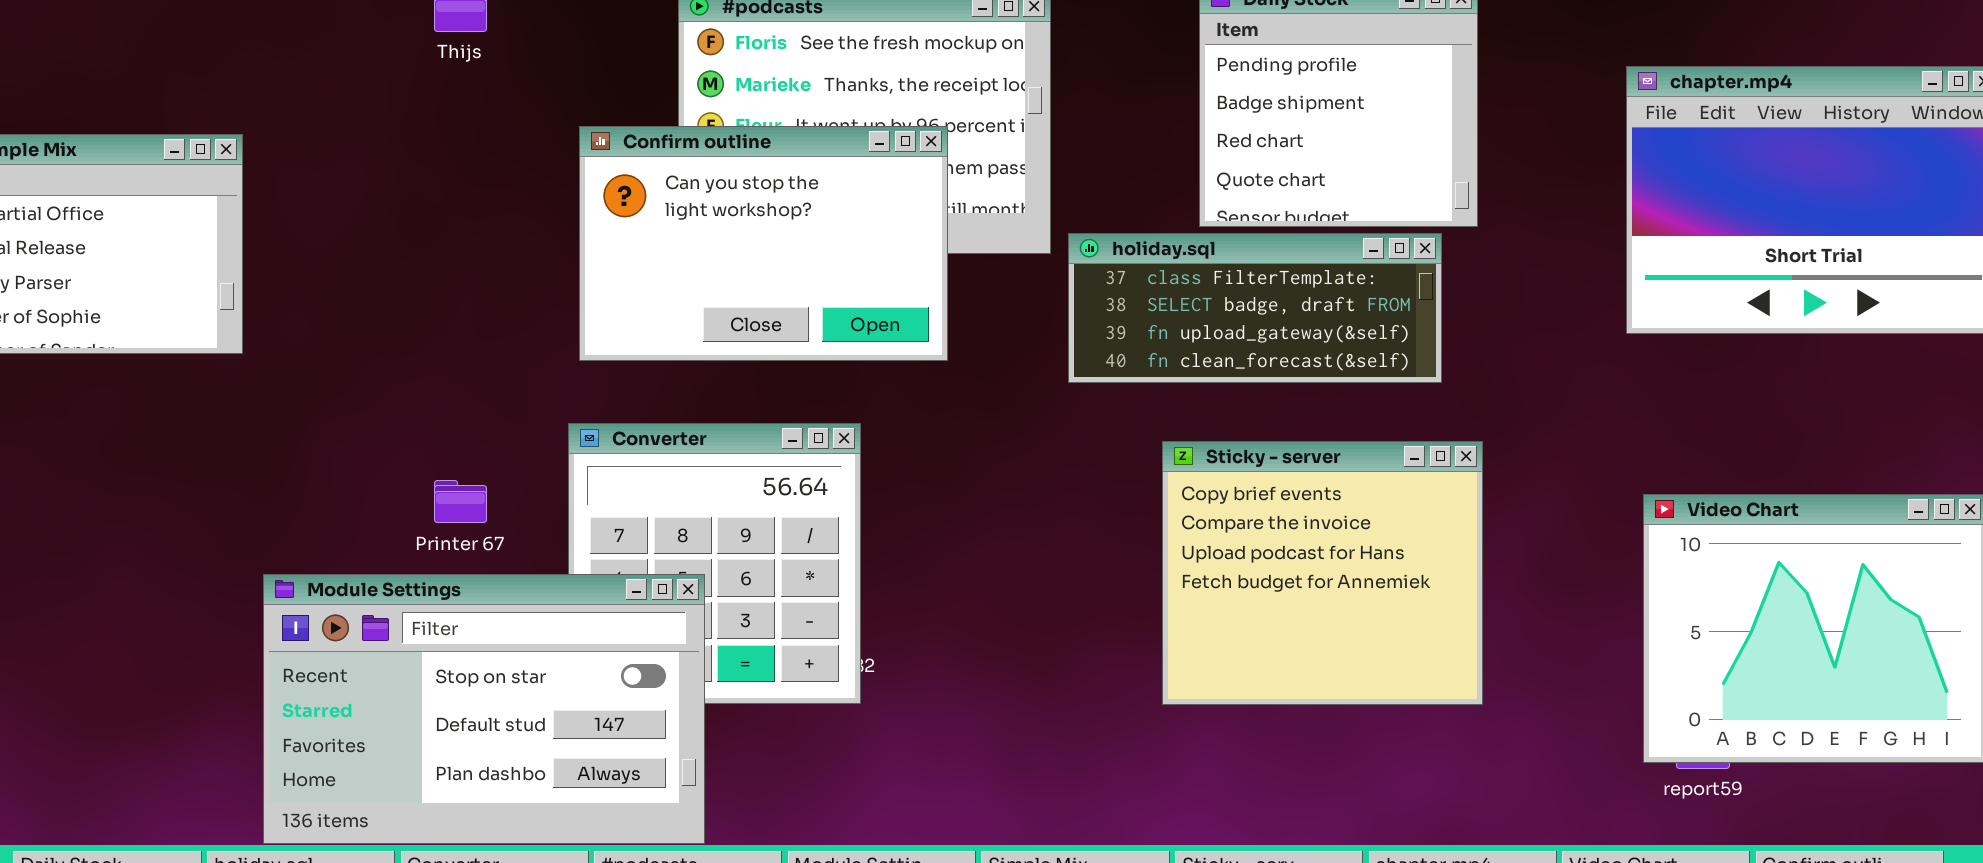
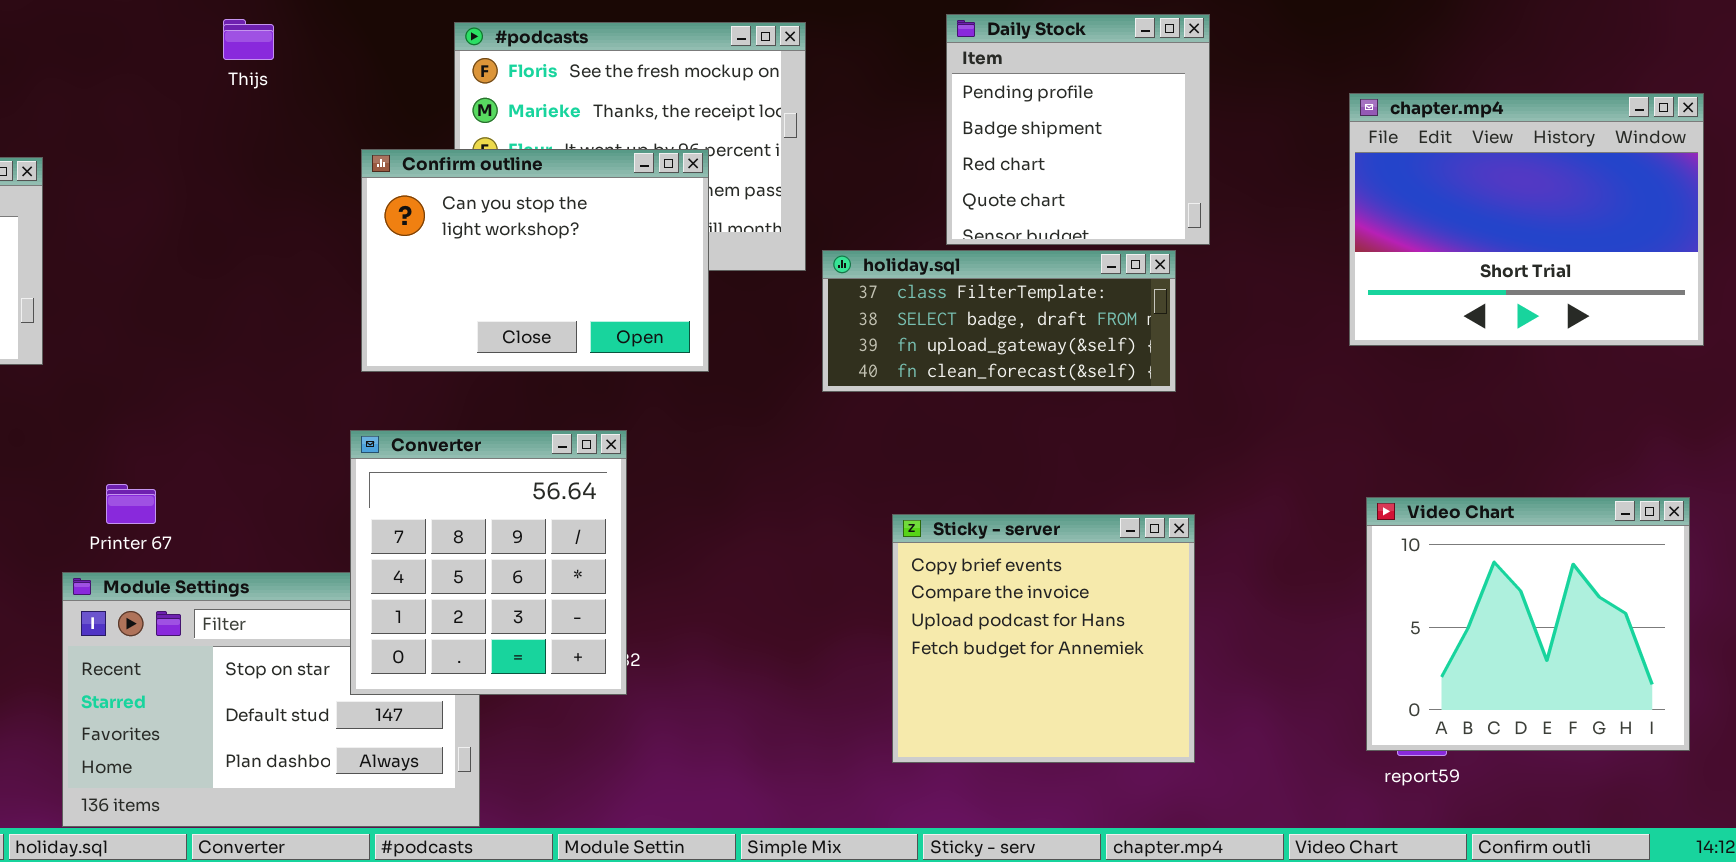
Converter: [568,423,861,704] -> [350,430,627,695], raised
Sticky - server: [1162,441,1483,705] -> [892,514,1195,763], moved
Printer 67: [434,480,487,523] -> [106,484,156,524], moved

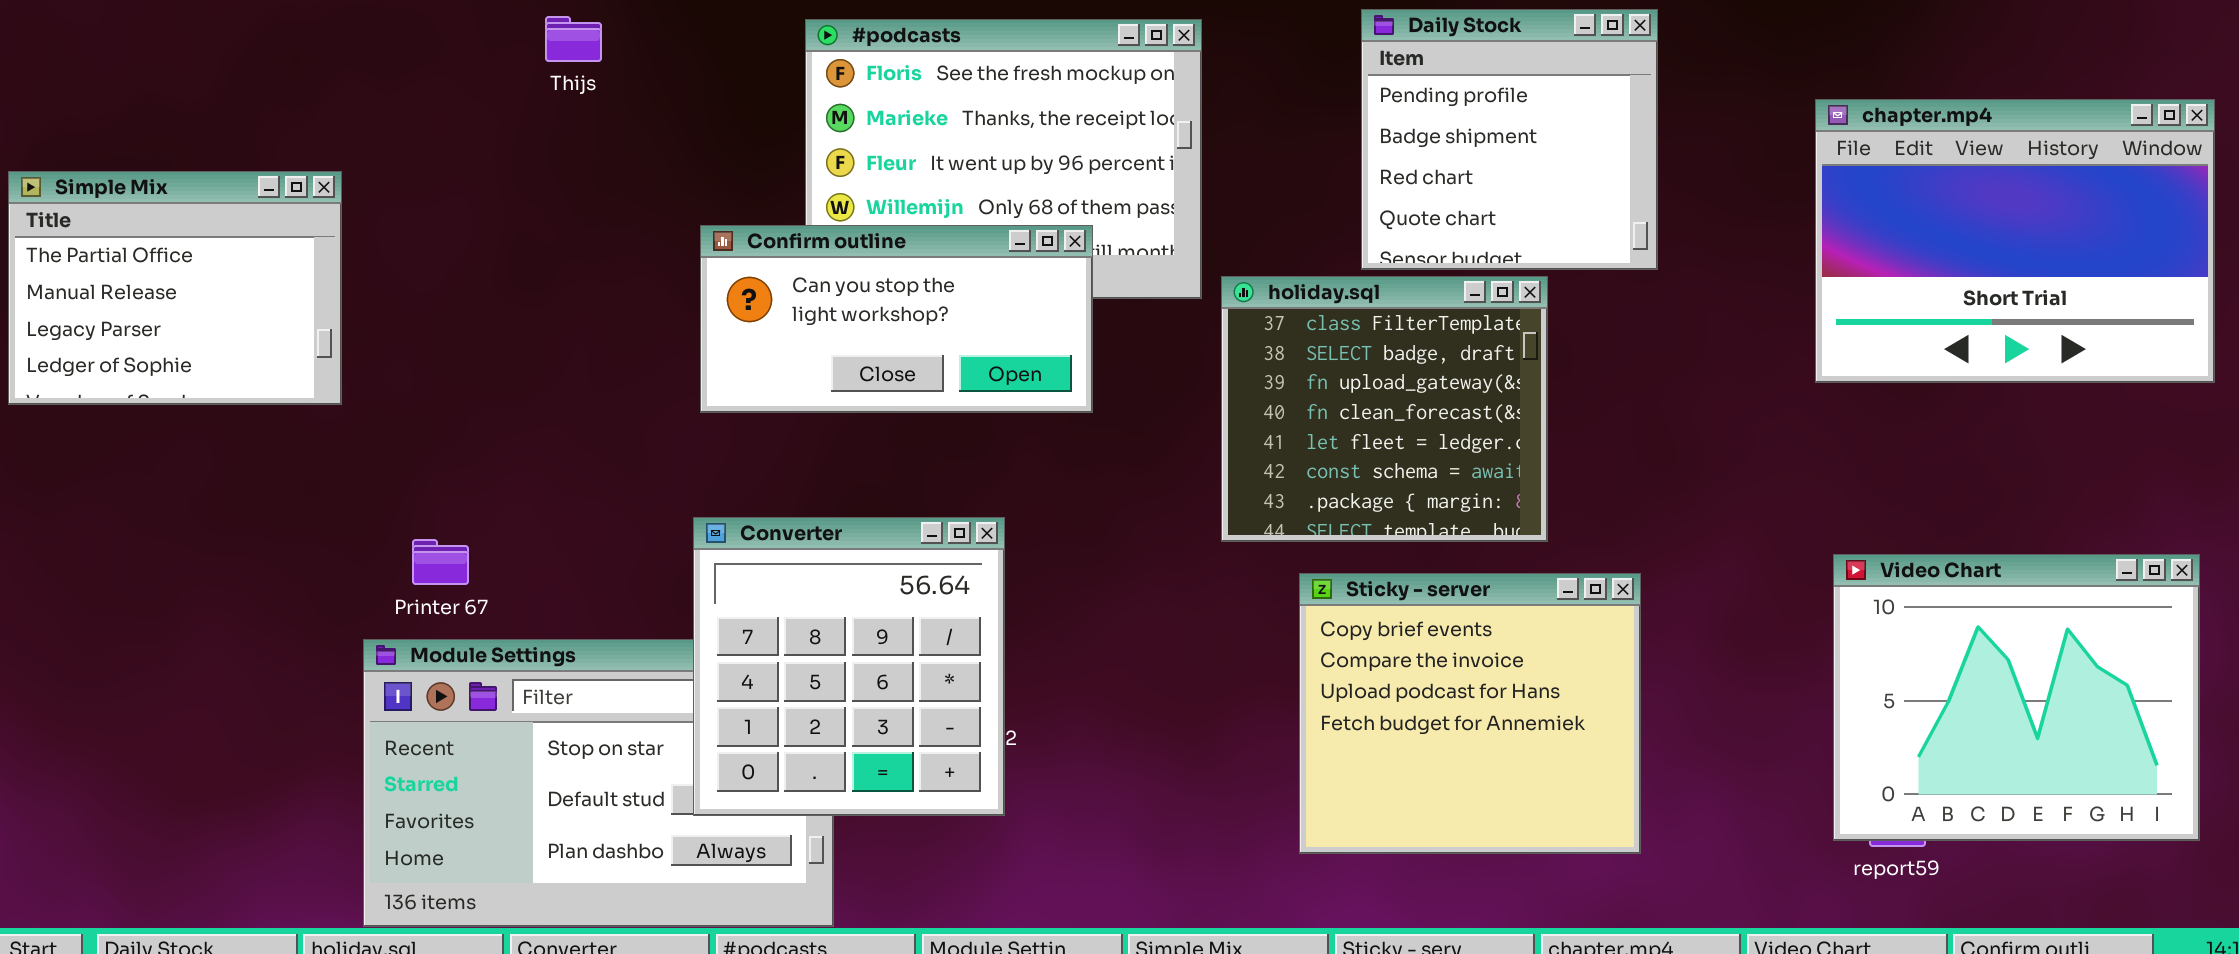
Confirm outline: [361,149,709,372] -> [700,225,1093,413], resized
holiday.sql: [822,250,1176,392] -> [1221,276,1548,542], resized
Converter: [350,430,627,695] -> [693,517,1005,816], moved

